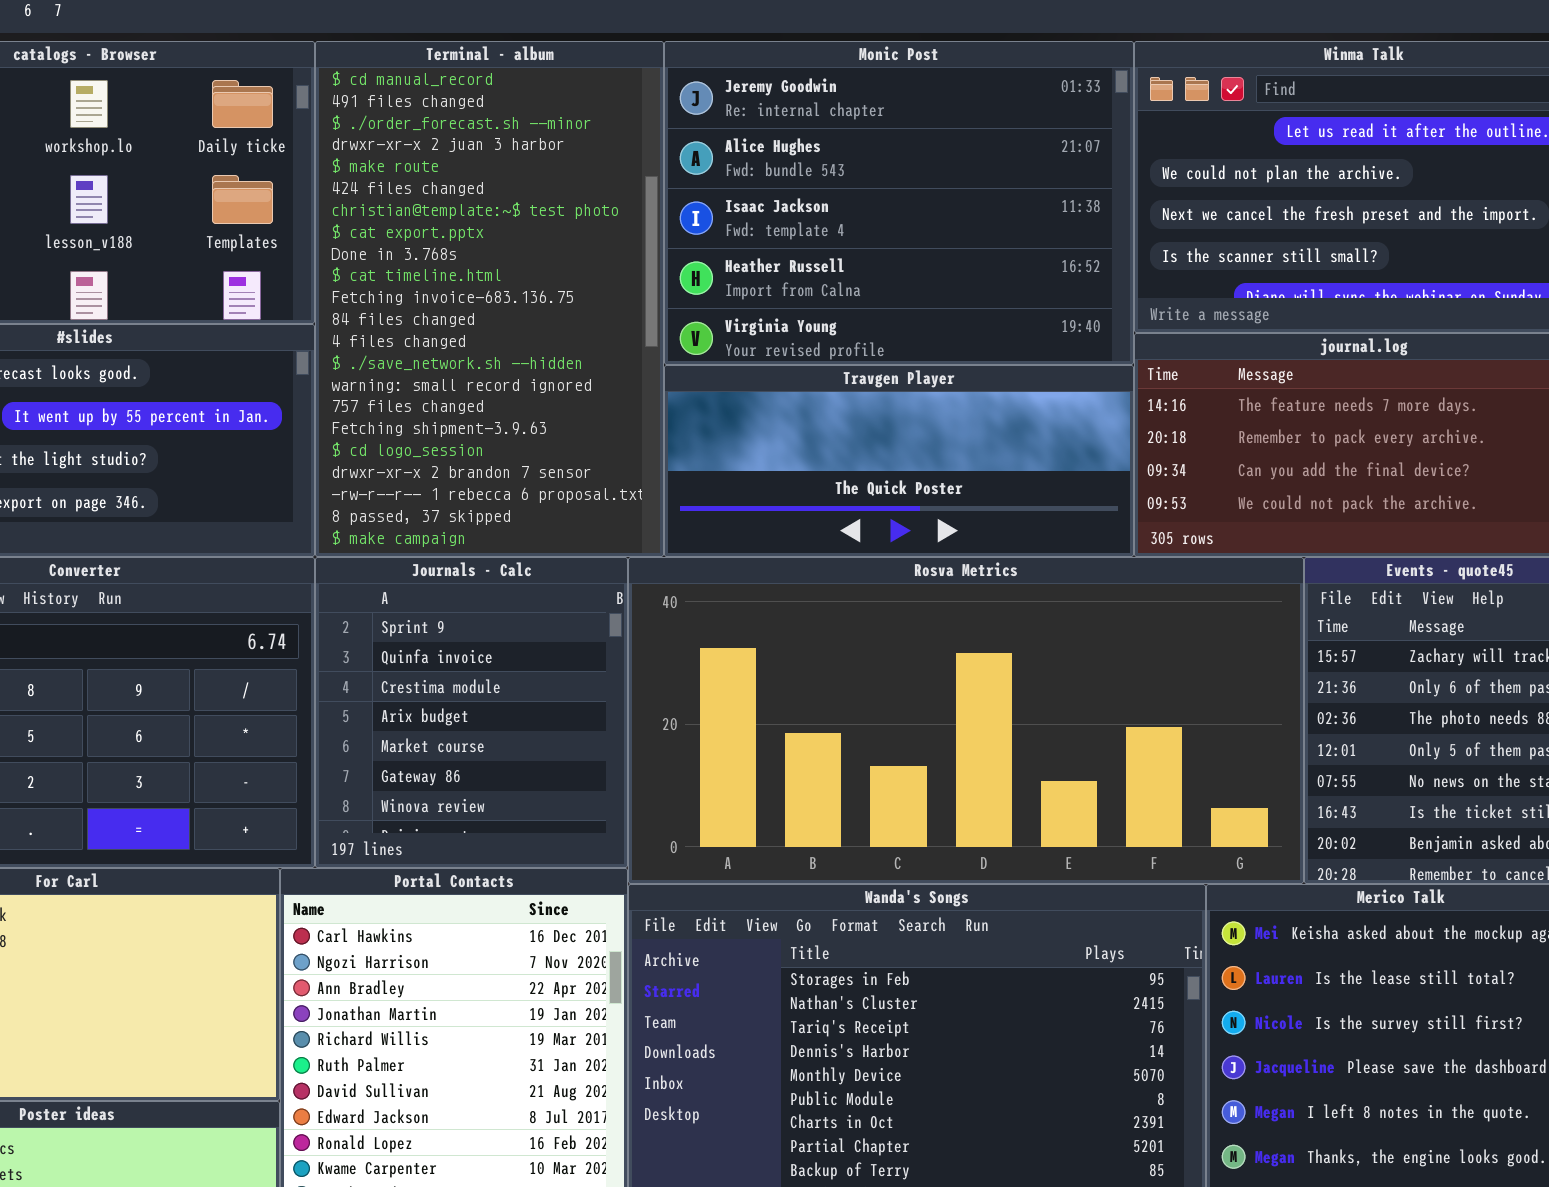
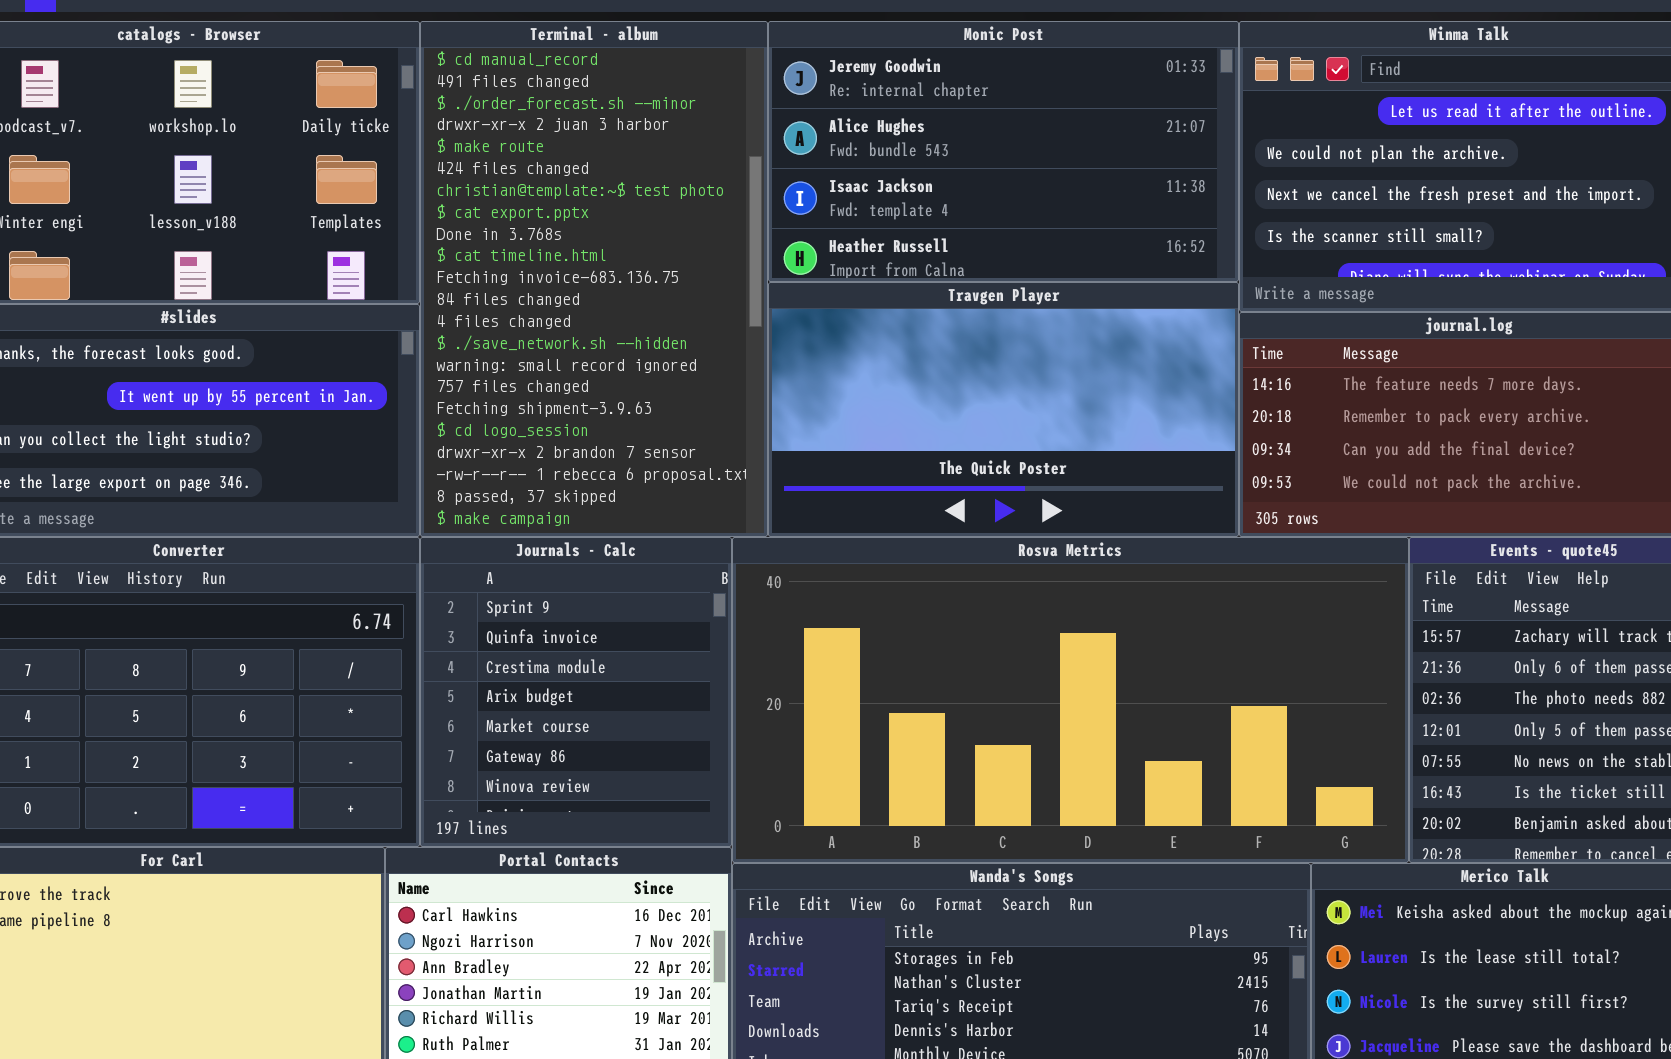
Monic Post: [664,41,1134,365] -> [768,21,1239,282], resized
Travgen Player: [664,365,1134,557] -> [768,282,1239,537], resized

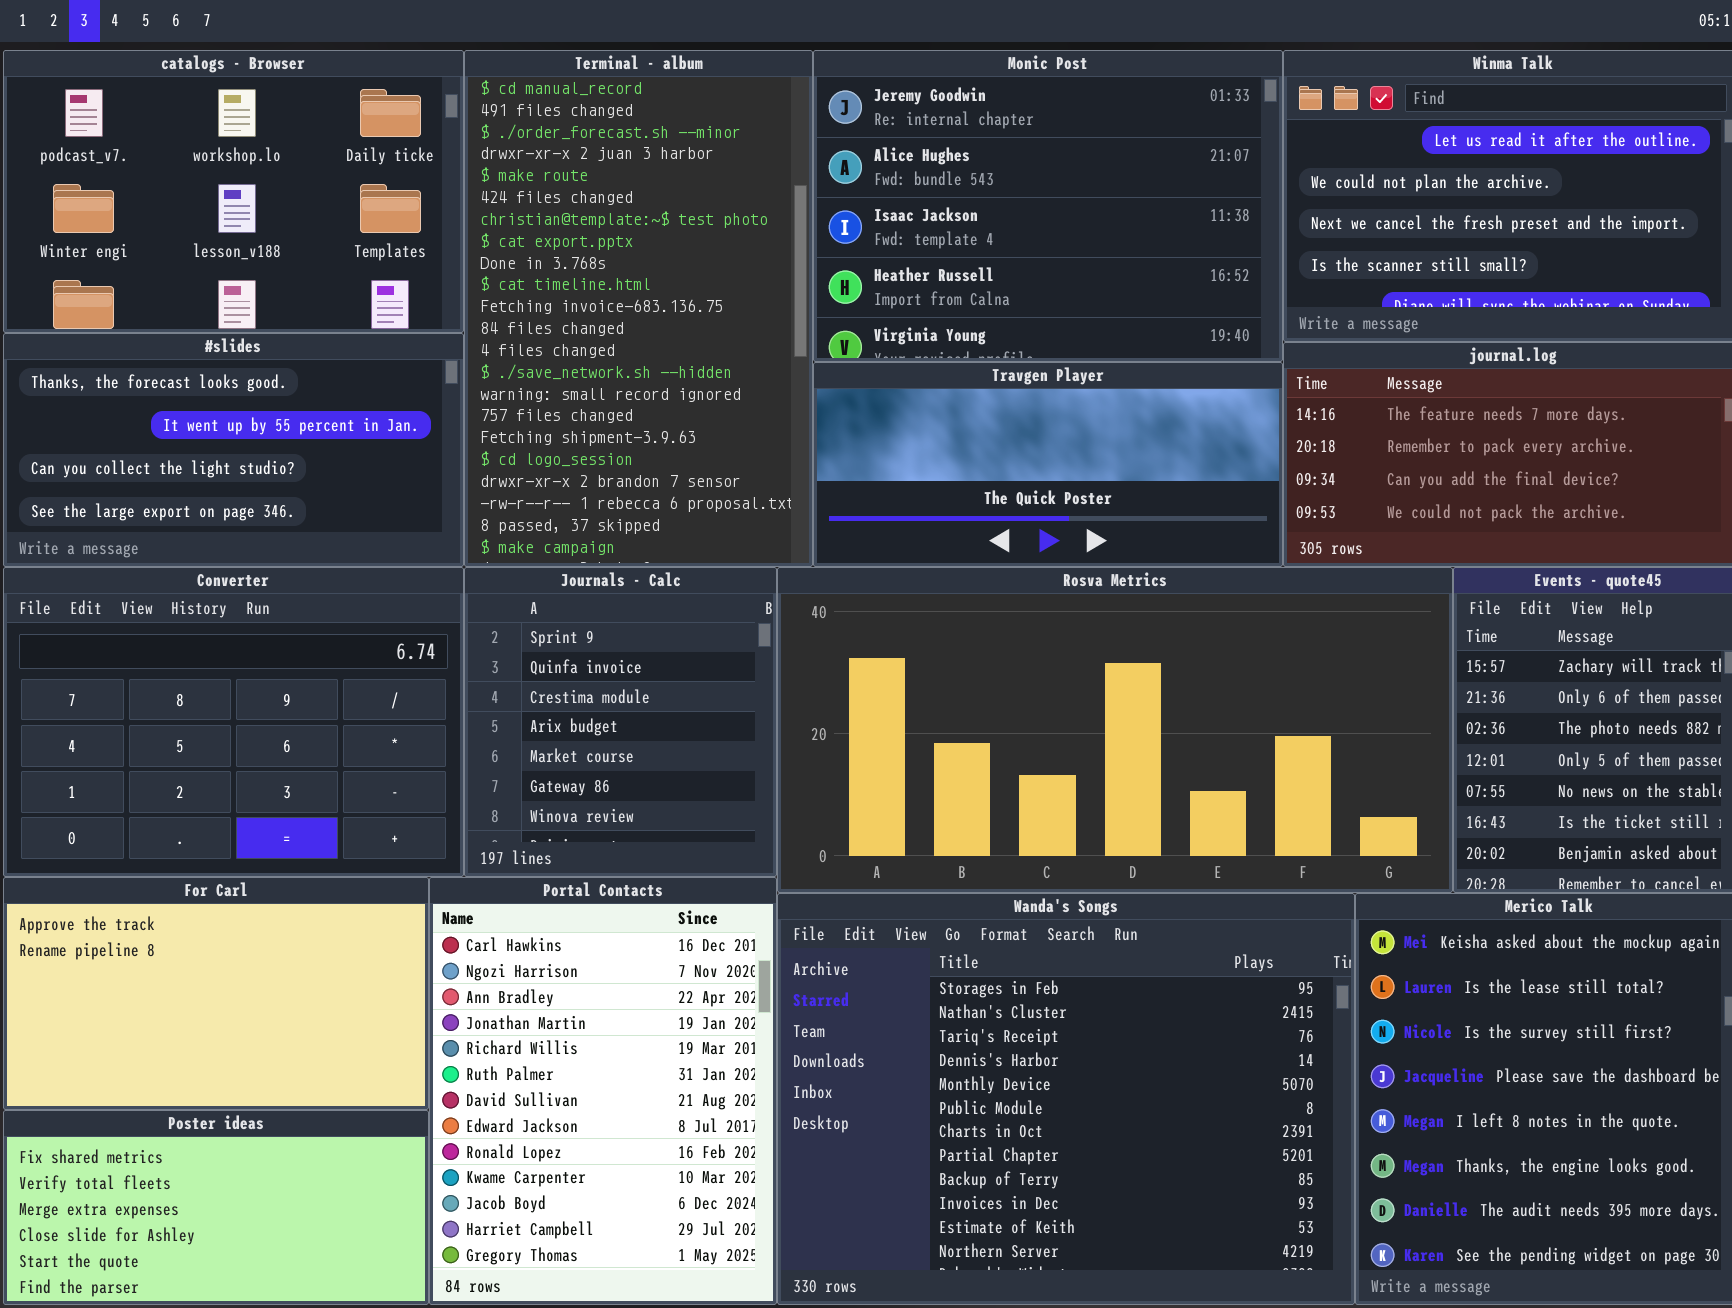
Monic Post: [768,21,1239,282] -> [813,50,1283,362], resized
Travgen Player: [768,282,1239,537] -> [813,362,1283,567], resized

